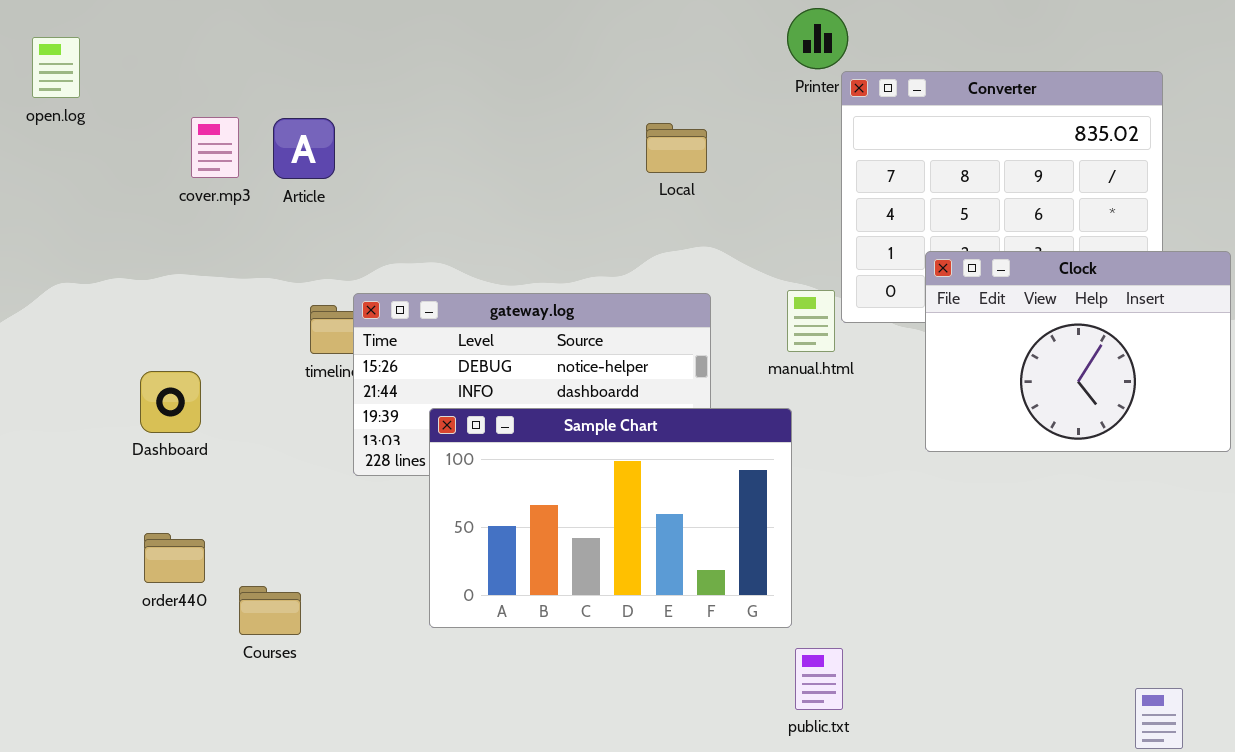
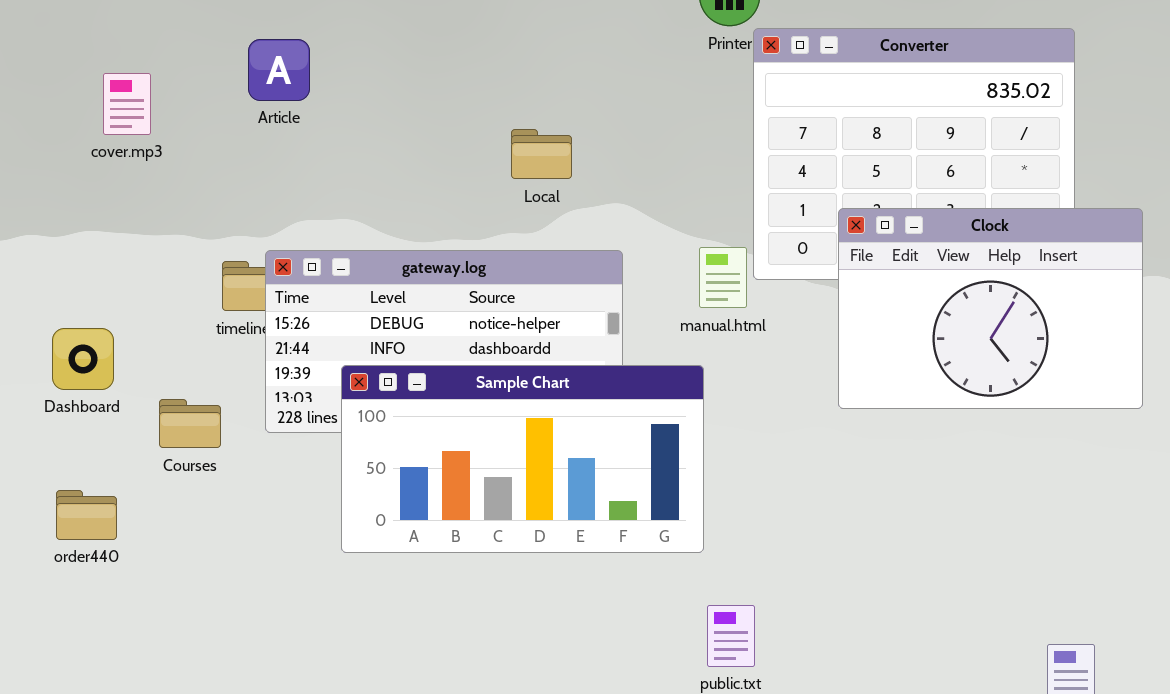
Article: [273,118,335,179] -> [248,39,310,101], moved
Local: [646,123,707,173] -> [511,129,572,179], moved
Sample Chart: [429,408,792,628] -> [341,365,704,553], resized
Courses: [239,586,301,635] -> [159,399,221,448], moved

